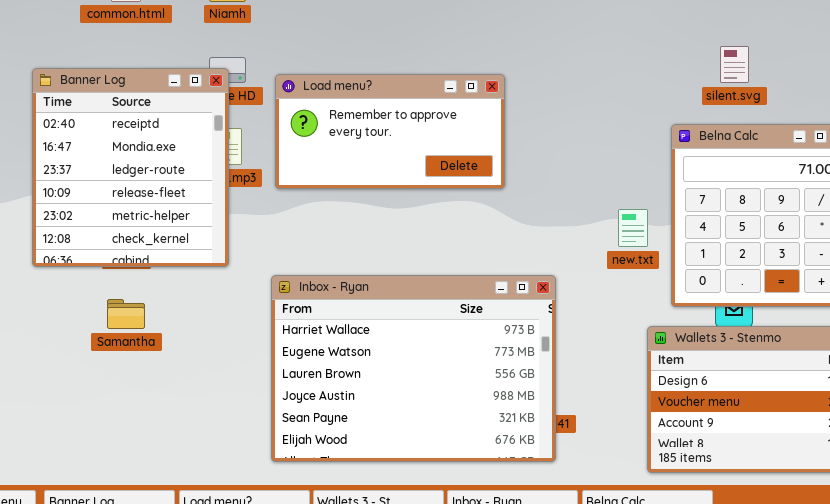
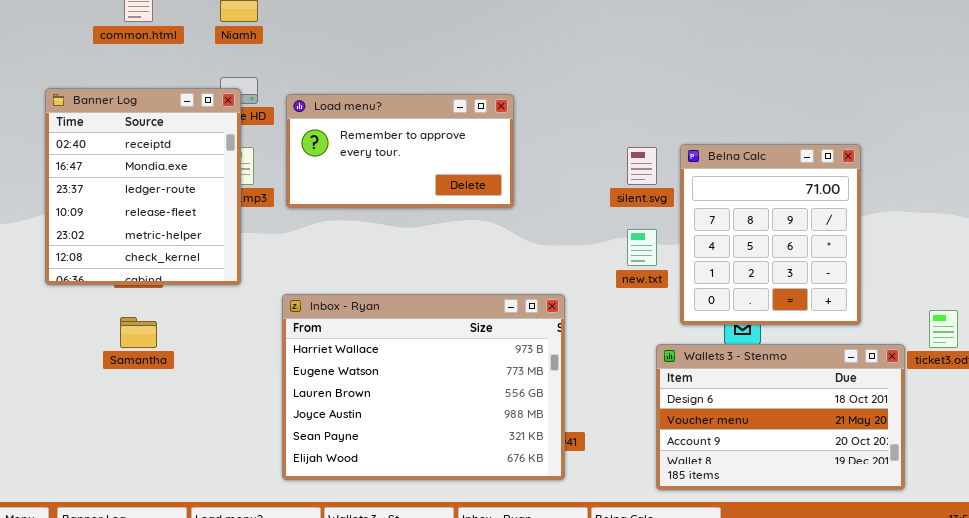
silent.svg: [720,46,749,83] -> [627,147,657,185], moved

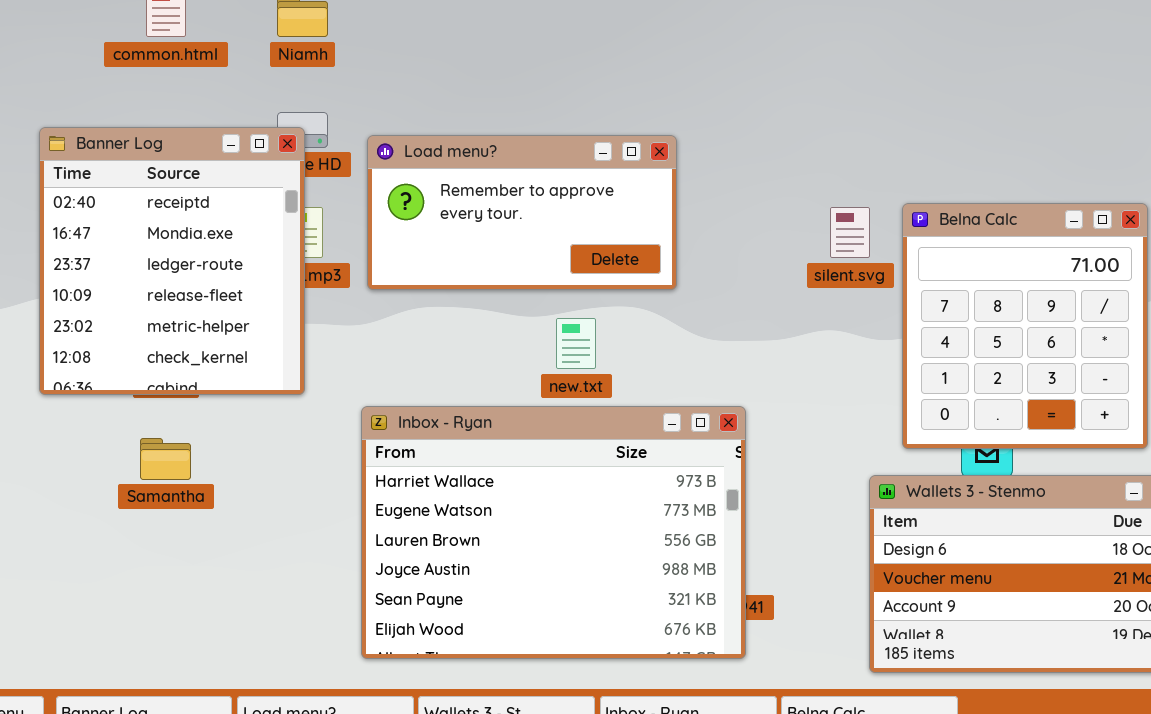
new.txt: [627,229,657,266] -> [556,318,596,369], moved

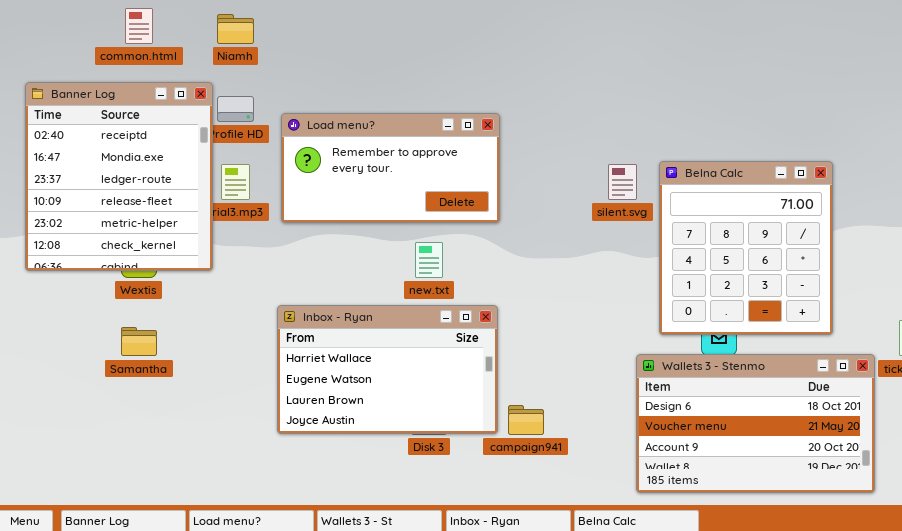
Banner Log: [39,127,305,395] -> [25,82,213,271], moved
Inbox - Ryan: [361,406,746,659] -> [277,305,498,434], resized

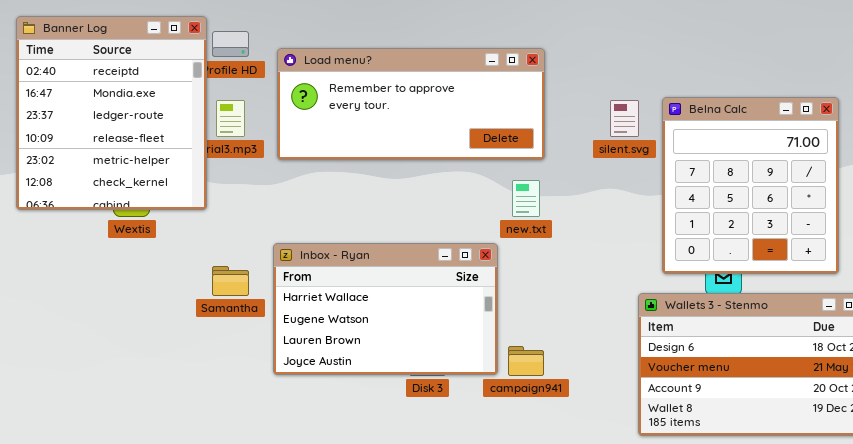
Load menu?: [281,113,500,223] -> [277,48,545,160], resized
new.txt: [415,242,443,278] -> [512,180,540,217], moved
Samantha: [121,327,157,356] -> [212,266,249,296], moved

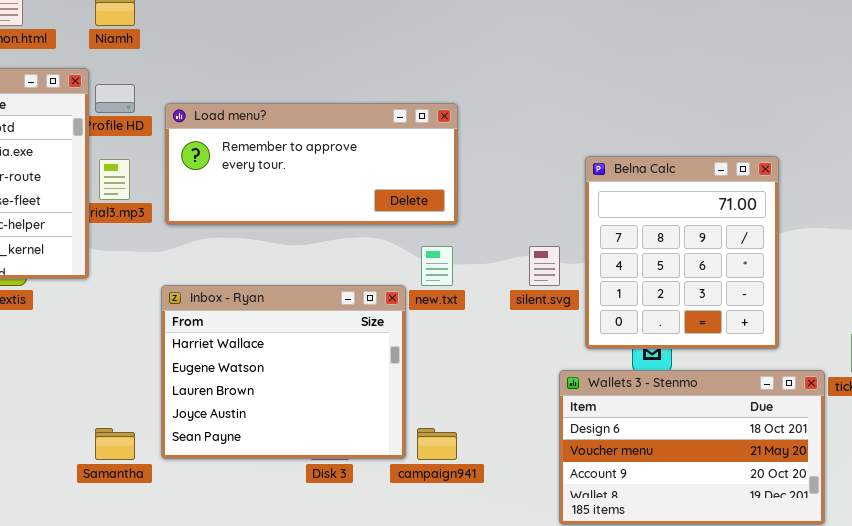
silent.svg: [610,100,639,137] -> [529,246,560,286], moved
Inbox - Ryan: [273,243,498,375] -> [161,285,406,459], resized
Samantha: [212,266,249,296] -> [95,428,135,460], moved

